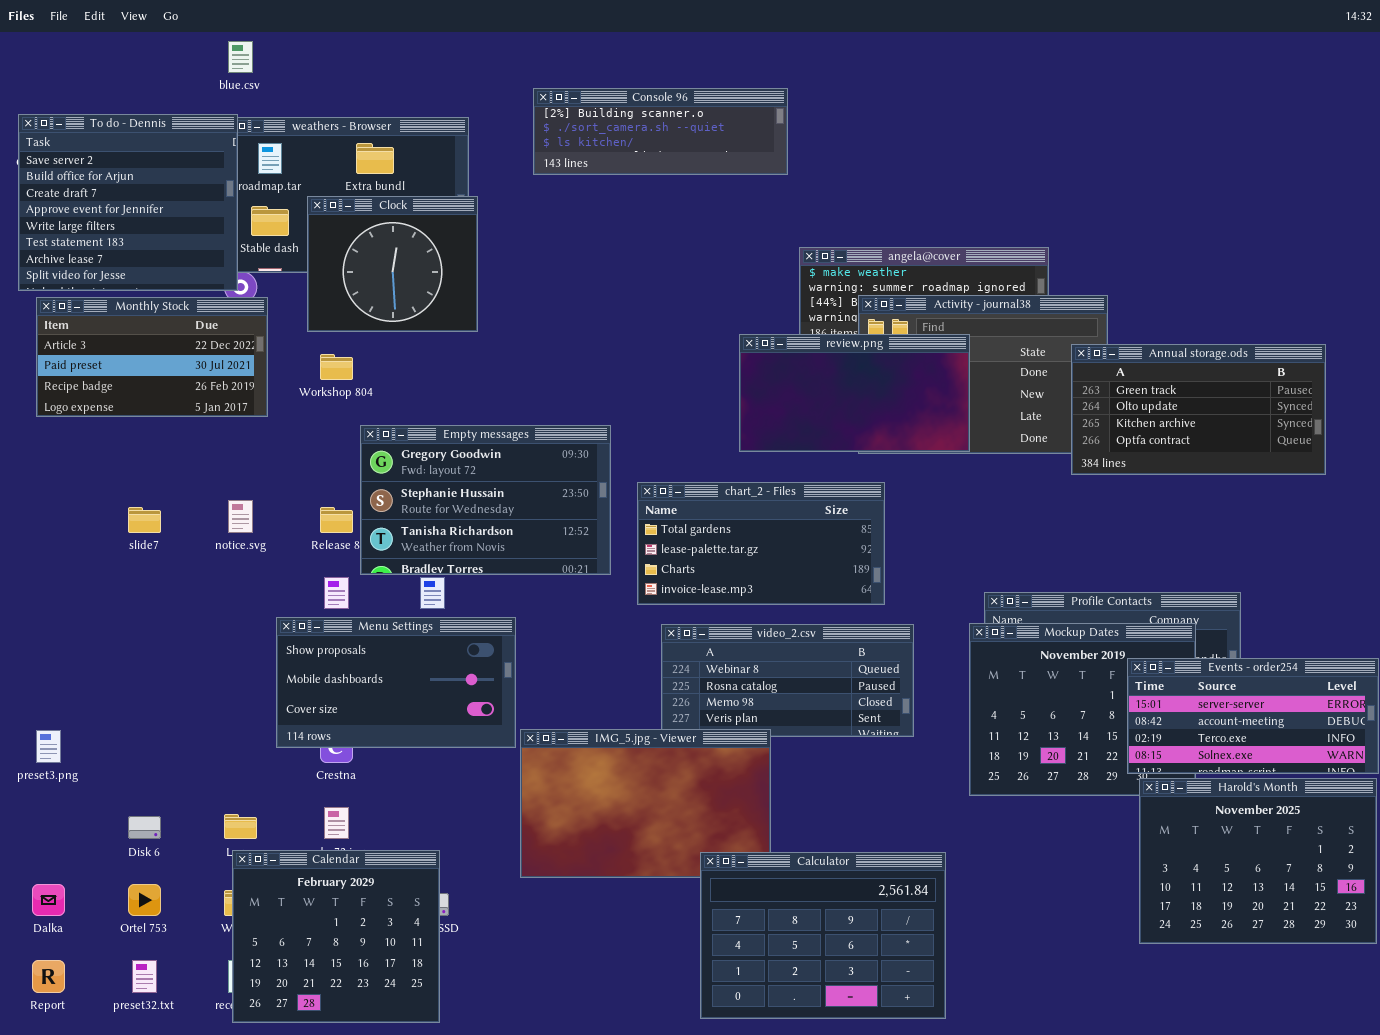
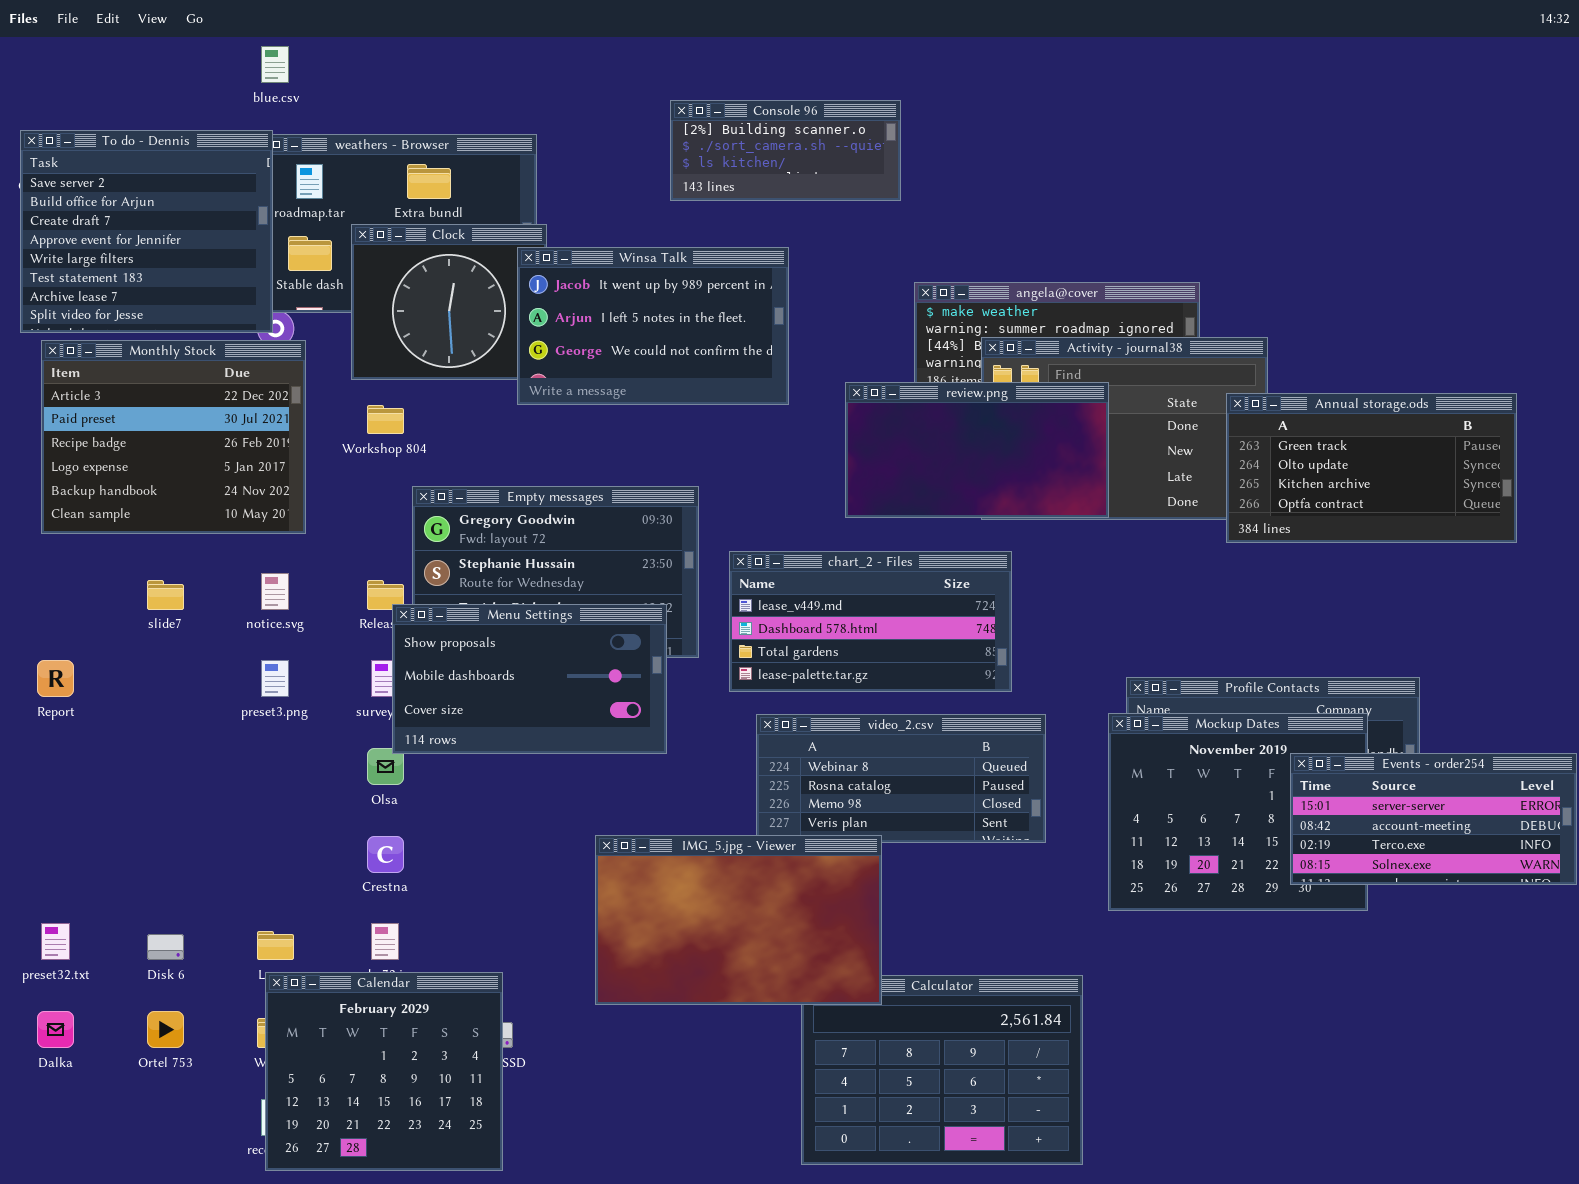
Console 96: [533,88,788,175] -> [670,100,901,201], resized
Winsa Talk: none -> [517,247,789,405], opened
Monthly Stock: [36,297,268,417] -> [41,340,306,534], resized
chart_2 - Files: [637,482,885,605] -> [729,551,1012,692], scrolled up 2 rows
Menu Settings: [276,617,516,748] -> [392,604,667,754], moved
IMG_5.jpg - Viewer: [520,729,771,878] -> [595,835,882,1005], raised
preset3.png: [36,730,61,763] -> [261,660,289,697], moved
Harold's Month: [1139,778,1377,944] -> none, closed
Report: [32,960,65,993] -> [37,660,74,697], moved
preset32.txt: [132,960,157,993] -> [41,923,70,960], moved

